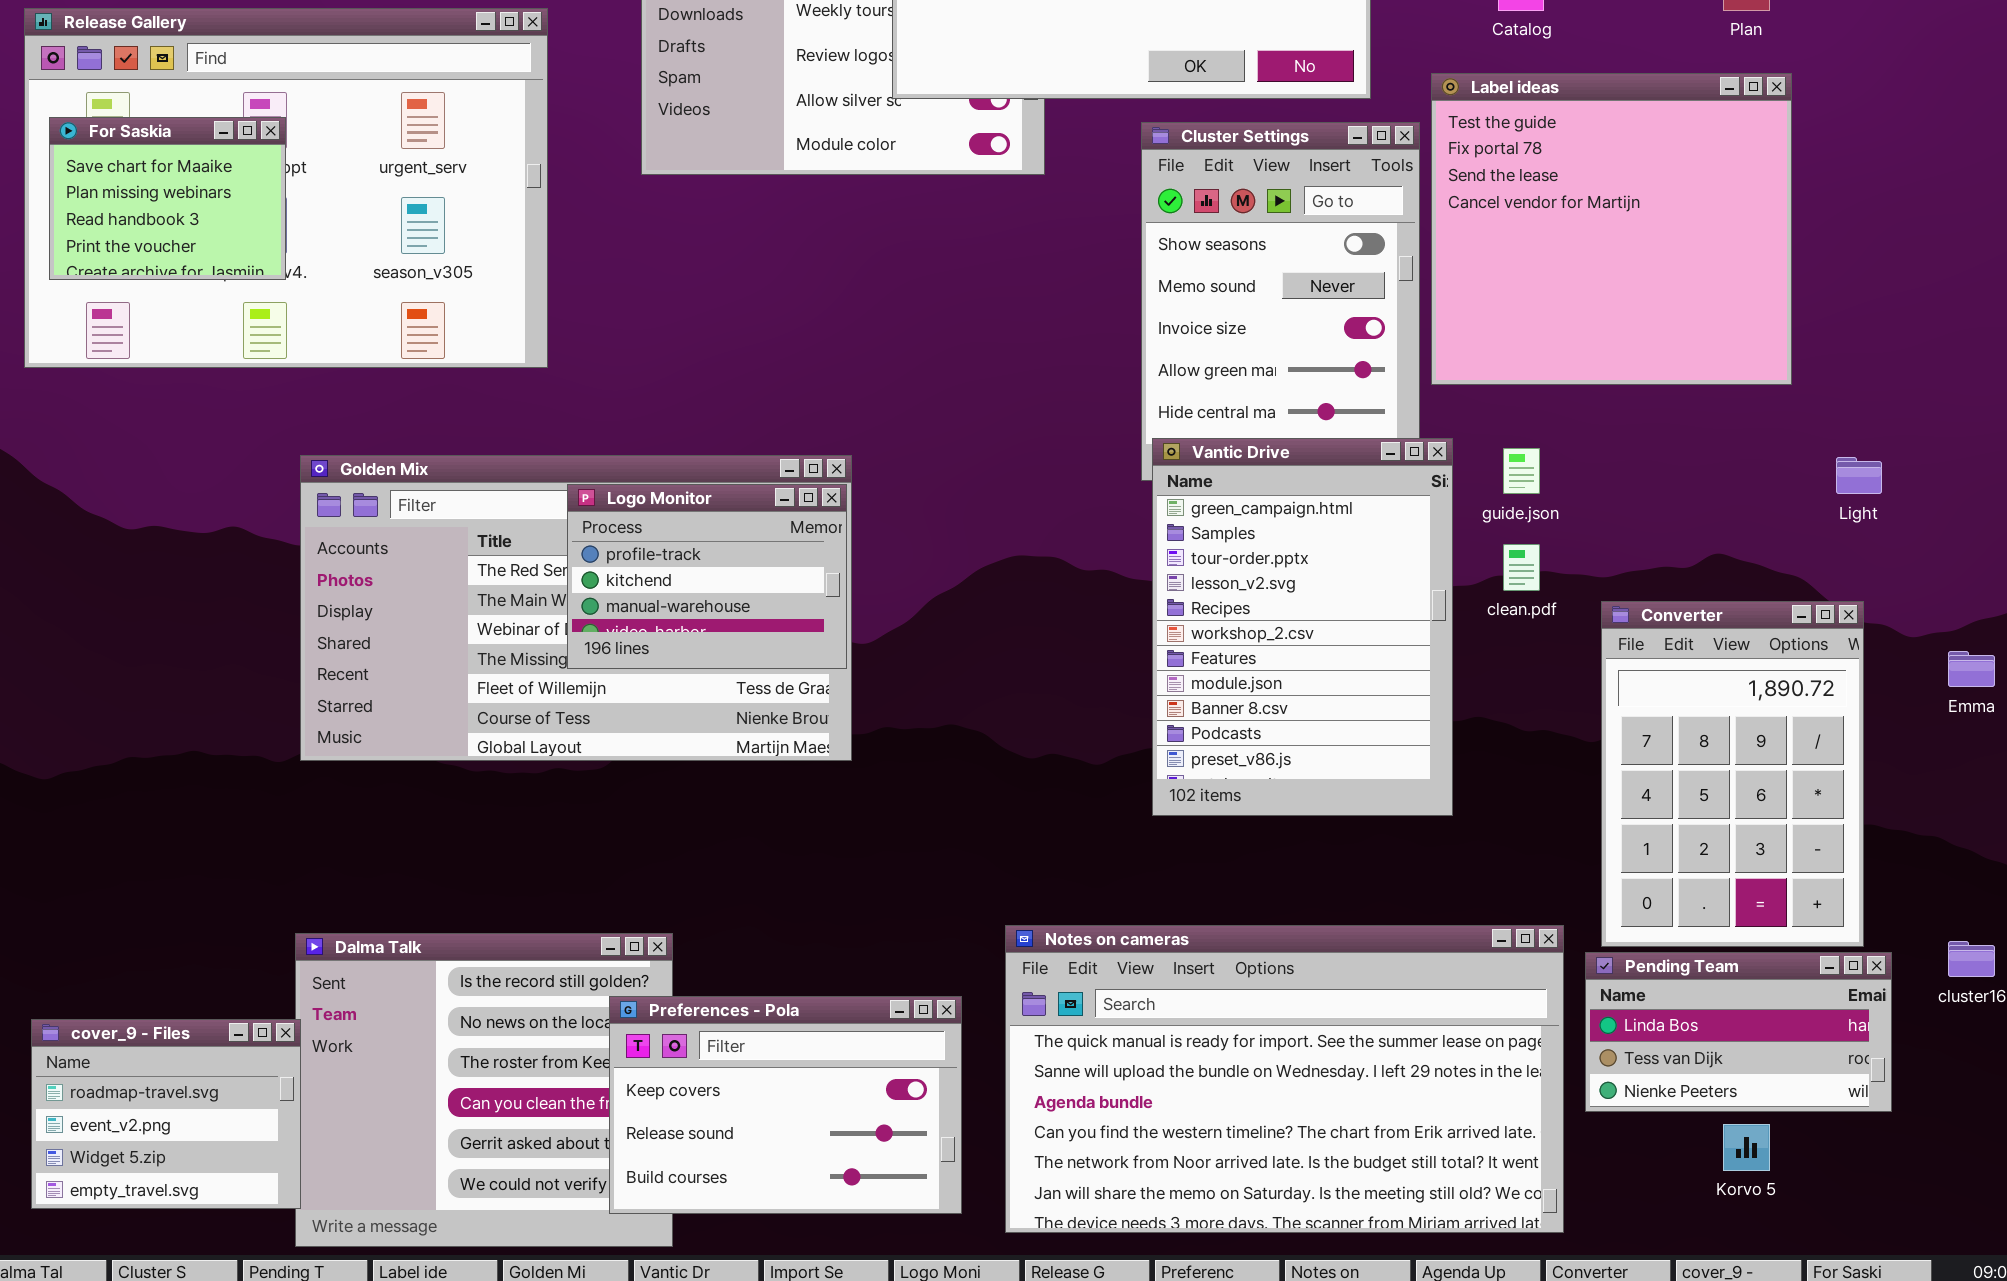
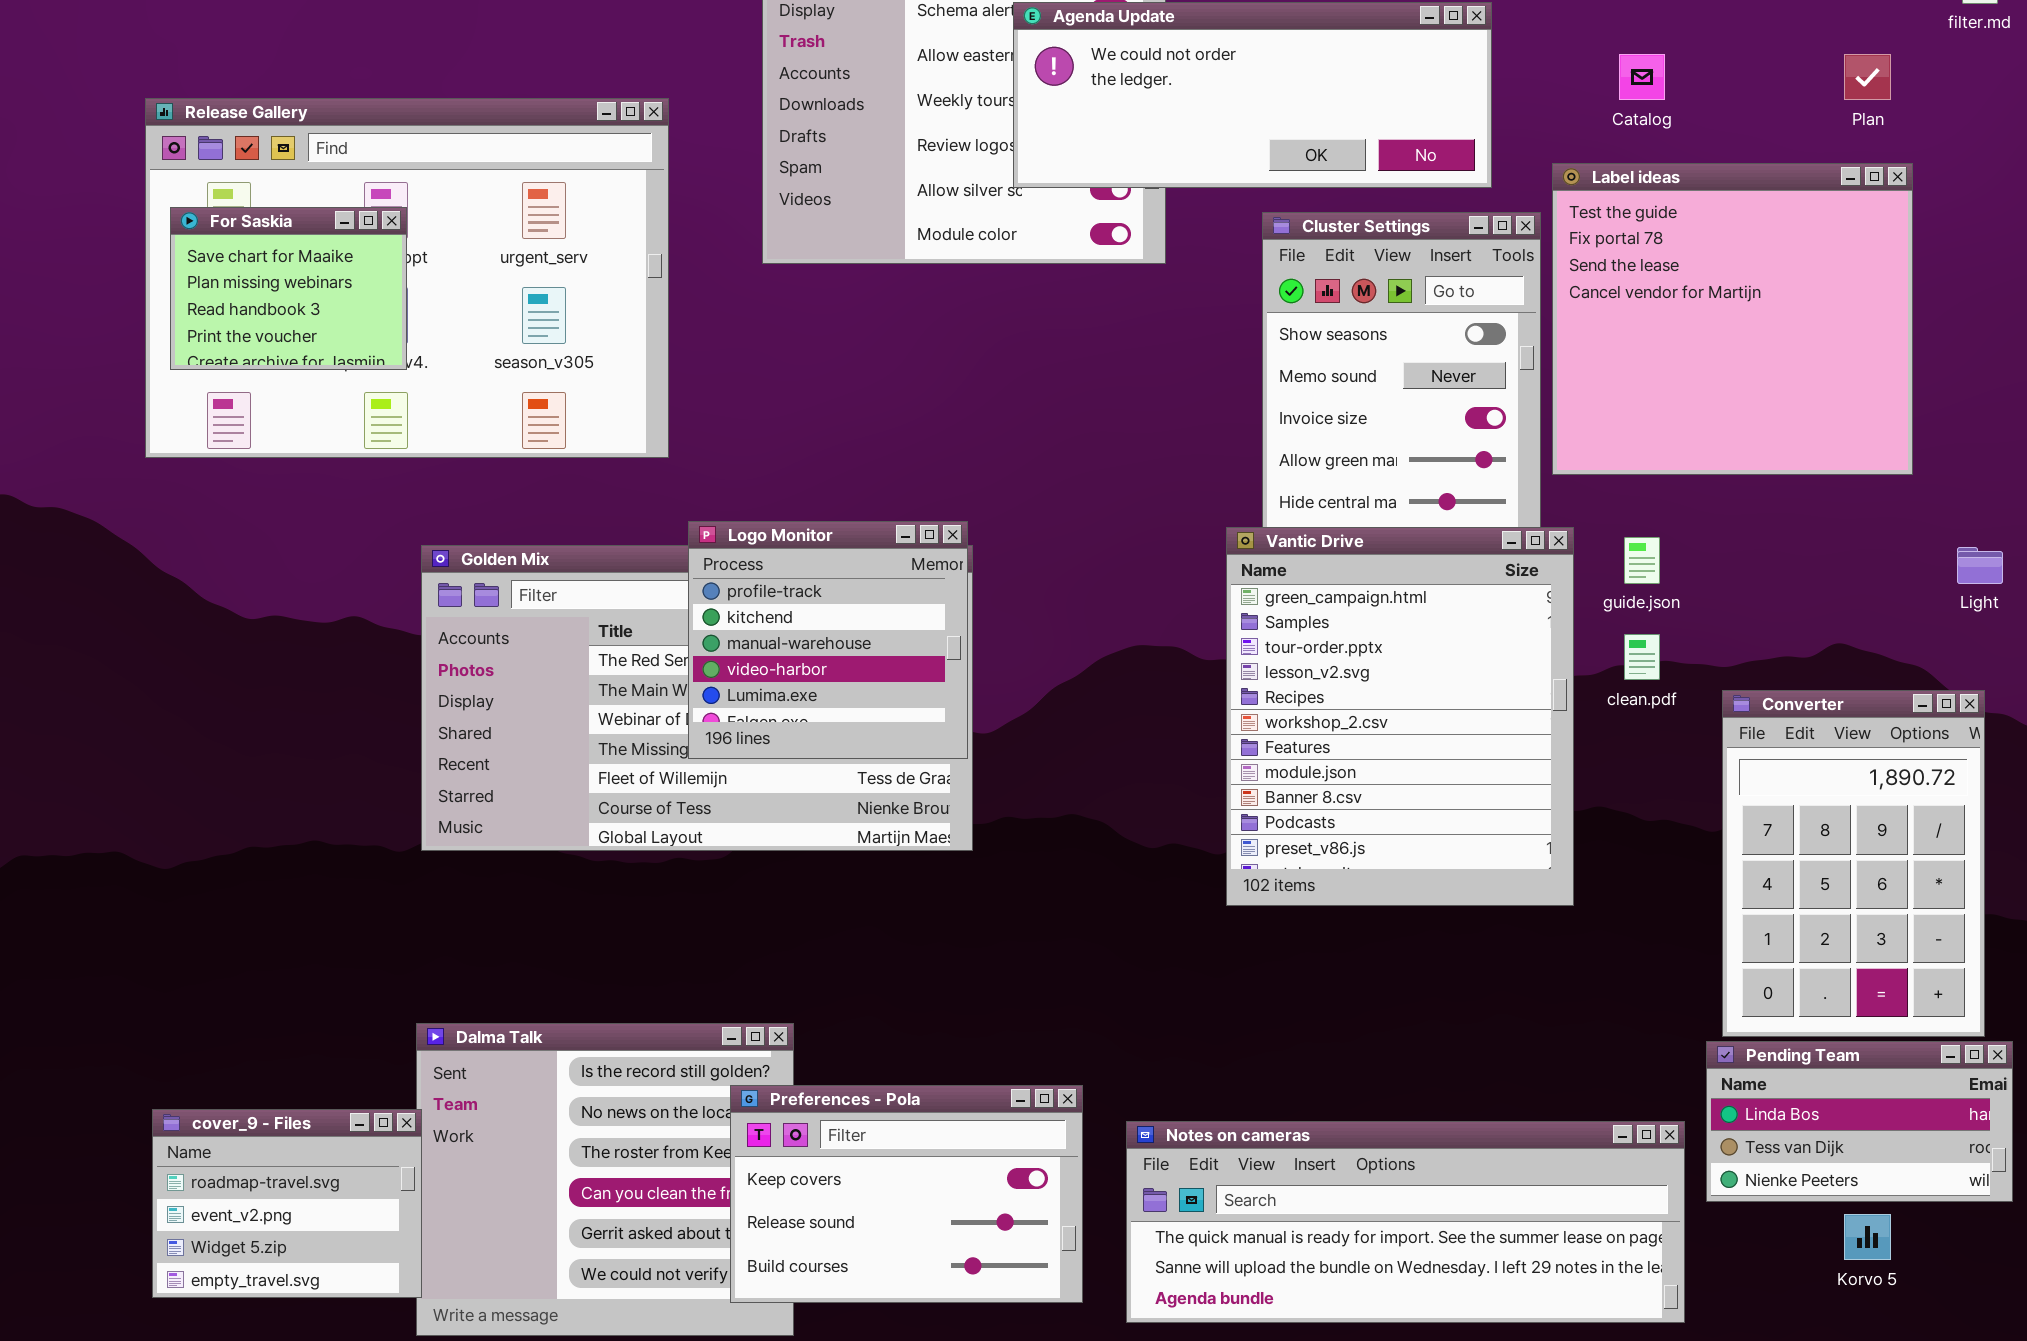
Vantic Drive: [1152,438,1453,816] -> [1226,527,1574,906], resized
Logo Monitor: [567,484,847,669] -> [688,521,968,759], resized
Notes on cameras: [1005,925,1564,1233] -> [1126,1121,1685,1323], resized

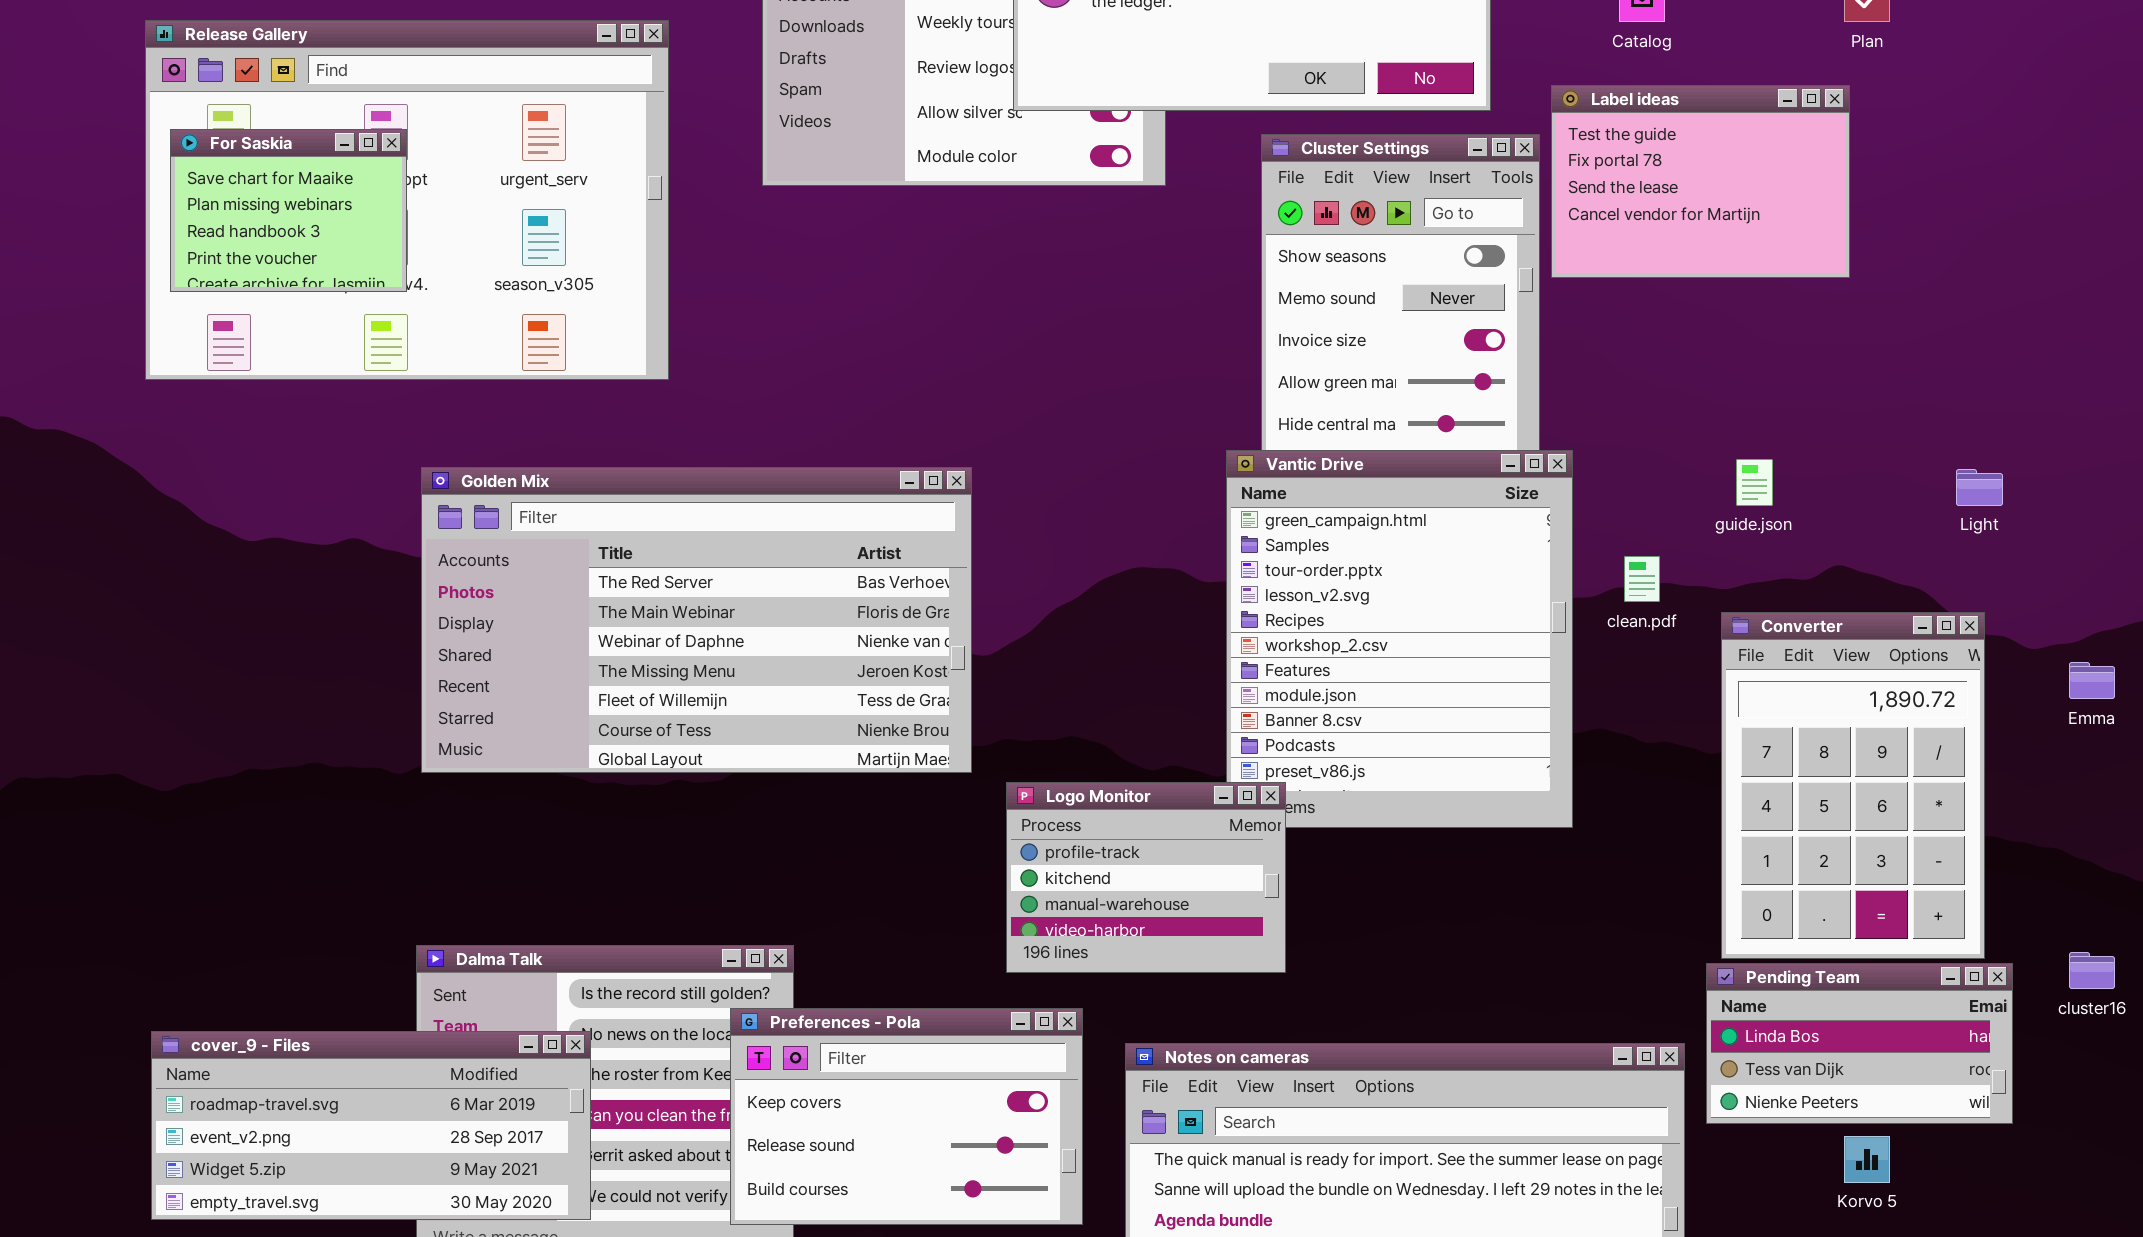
Label ideas: [1552,163,1913,475] -> [1551,85,1850,278], resized
Logo Monitor: [688,521,968,759] -> [1006,782,1286,973], moved, resized
guide.json: [1624,537,1660,584] -> [1736,459,1773,506], moved
cover_9 - Files: [152,1109,422,1298] -> [151,1031,591,1220], resized

